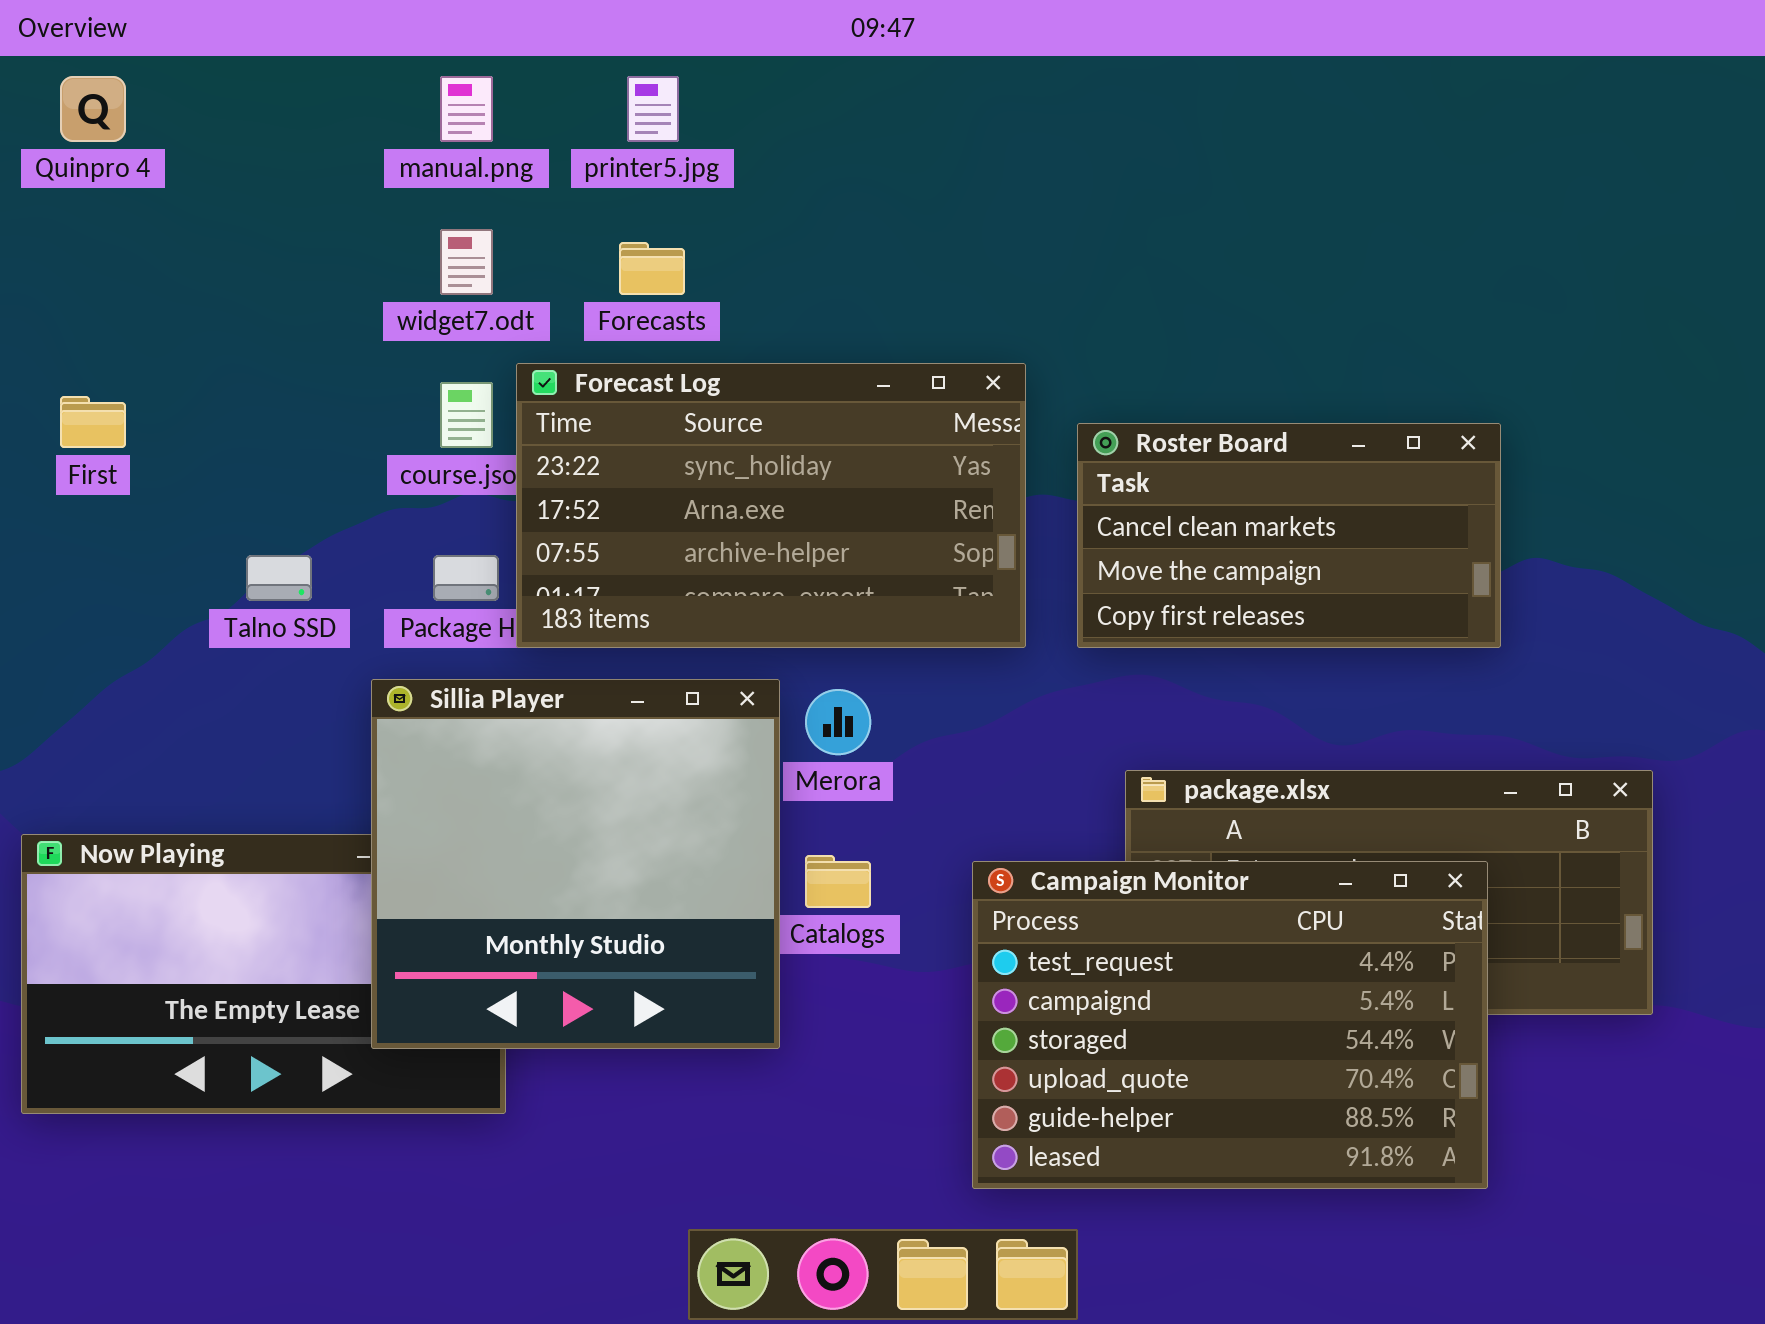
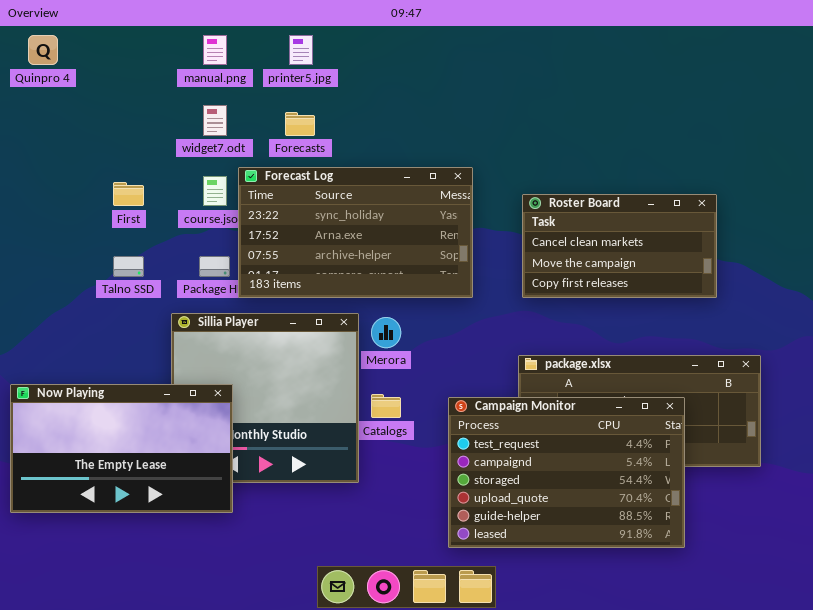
First: [60,396,126,448] -> [113,182,144,206], moved
Roster Board: [1077,423,1501,648] -> [522,194,717,298], moved
Now Playing: [21,834,506,1114] -> [10,384,233,513], raised

